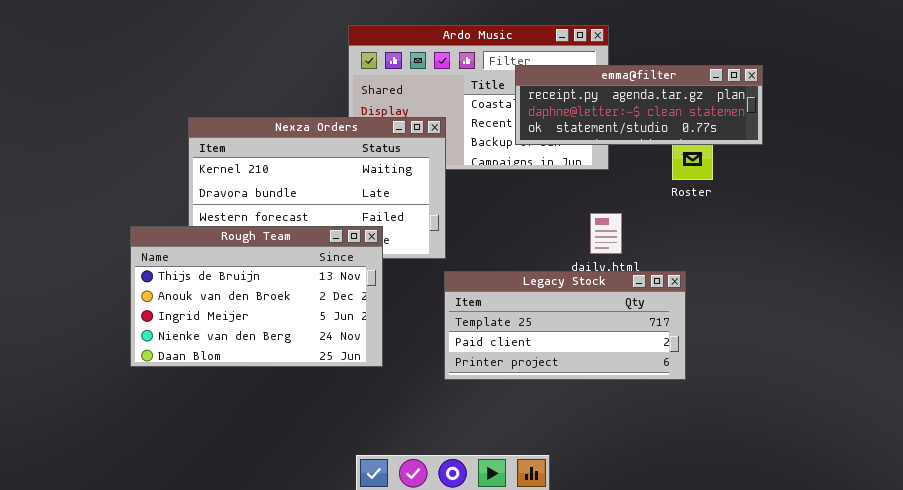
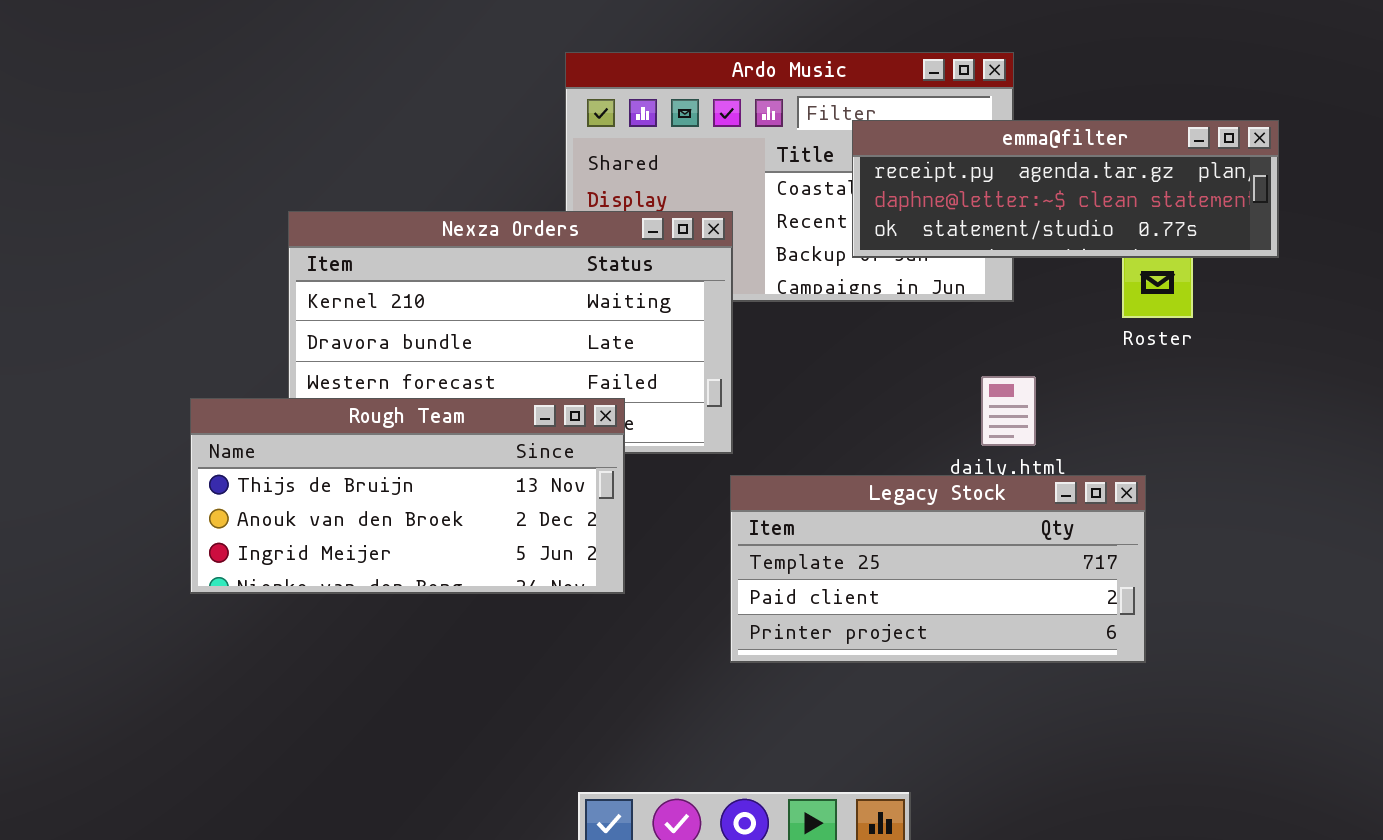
Rough Team: [130,226,383,367] -> [190,398,625,594], resized

